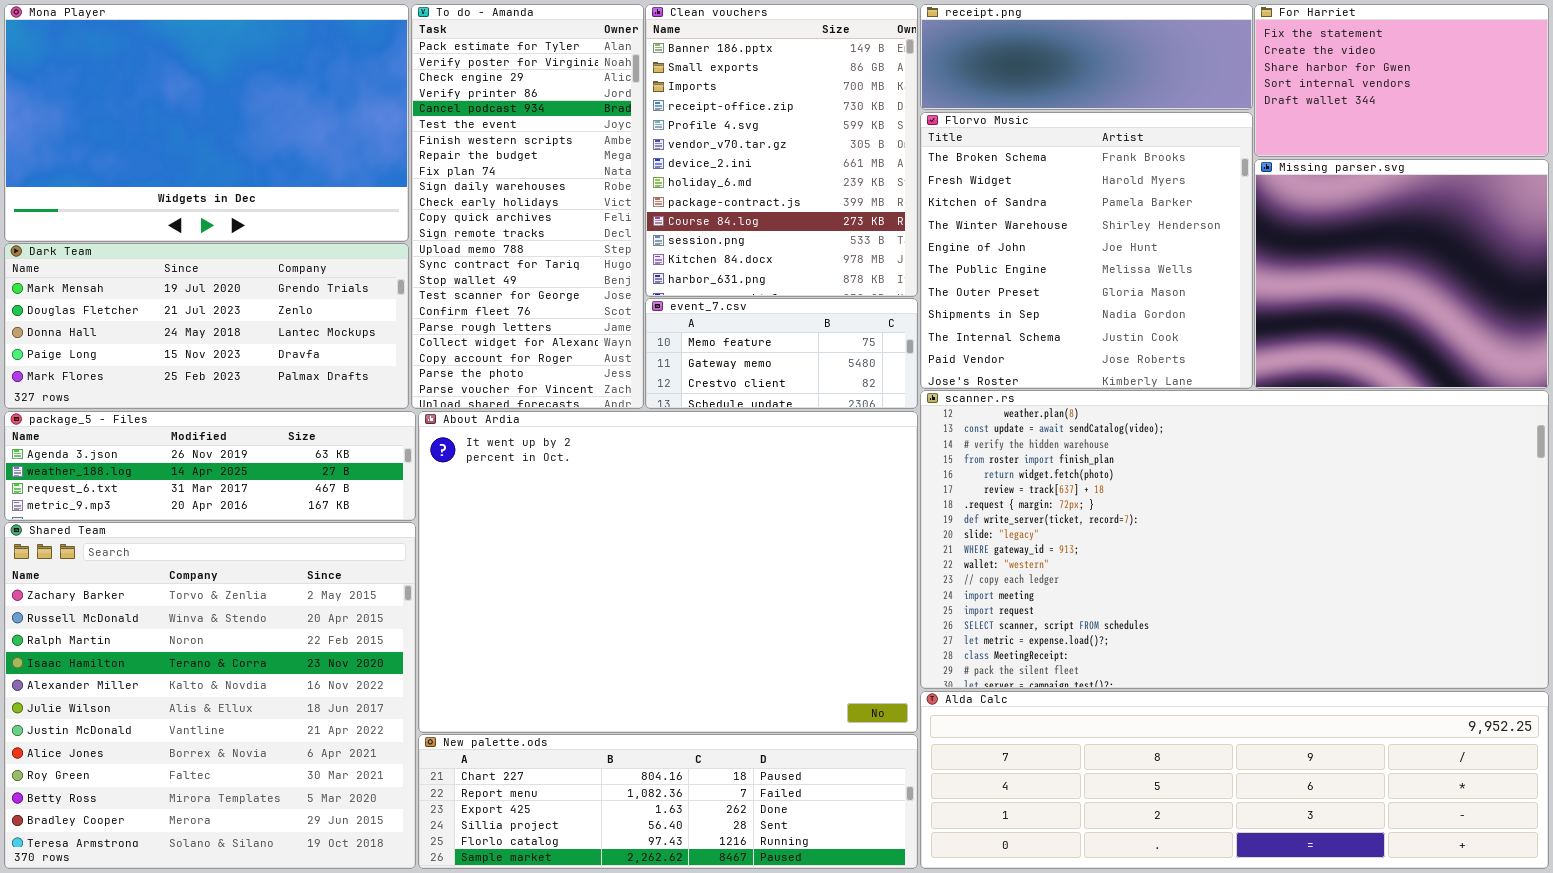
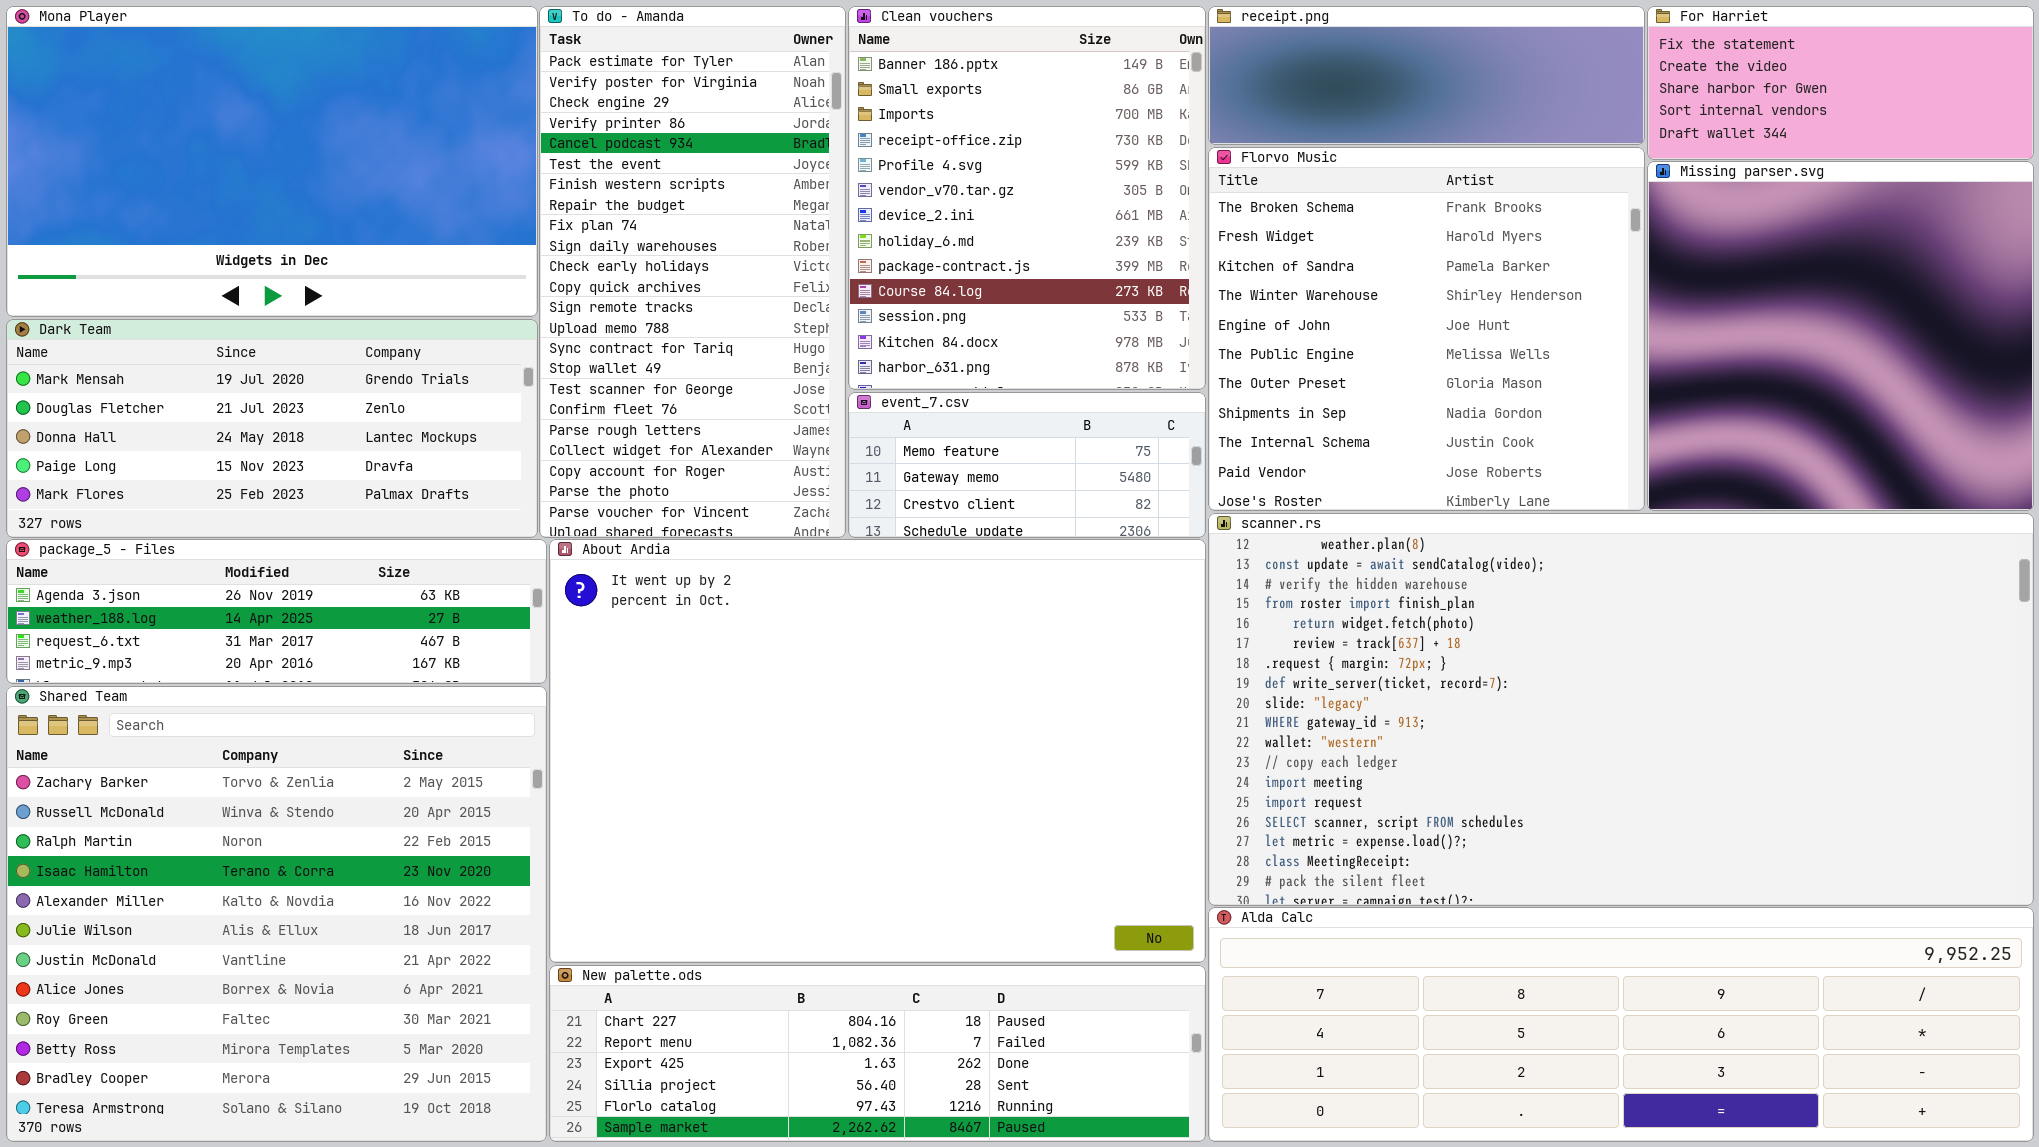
For Harriet: [1254,4,1549,157] -> [1647,6,2034,160], resized
Missing parser.svg: [1254,159,1549,389] -> [1647,161,2034,511], resized

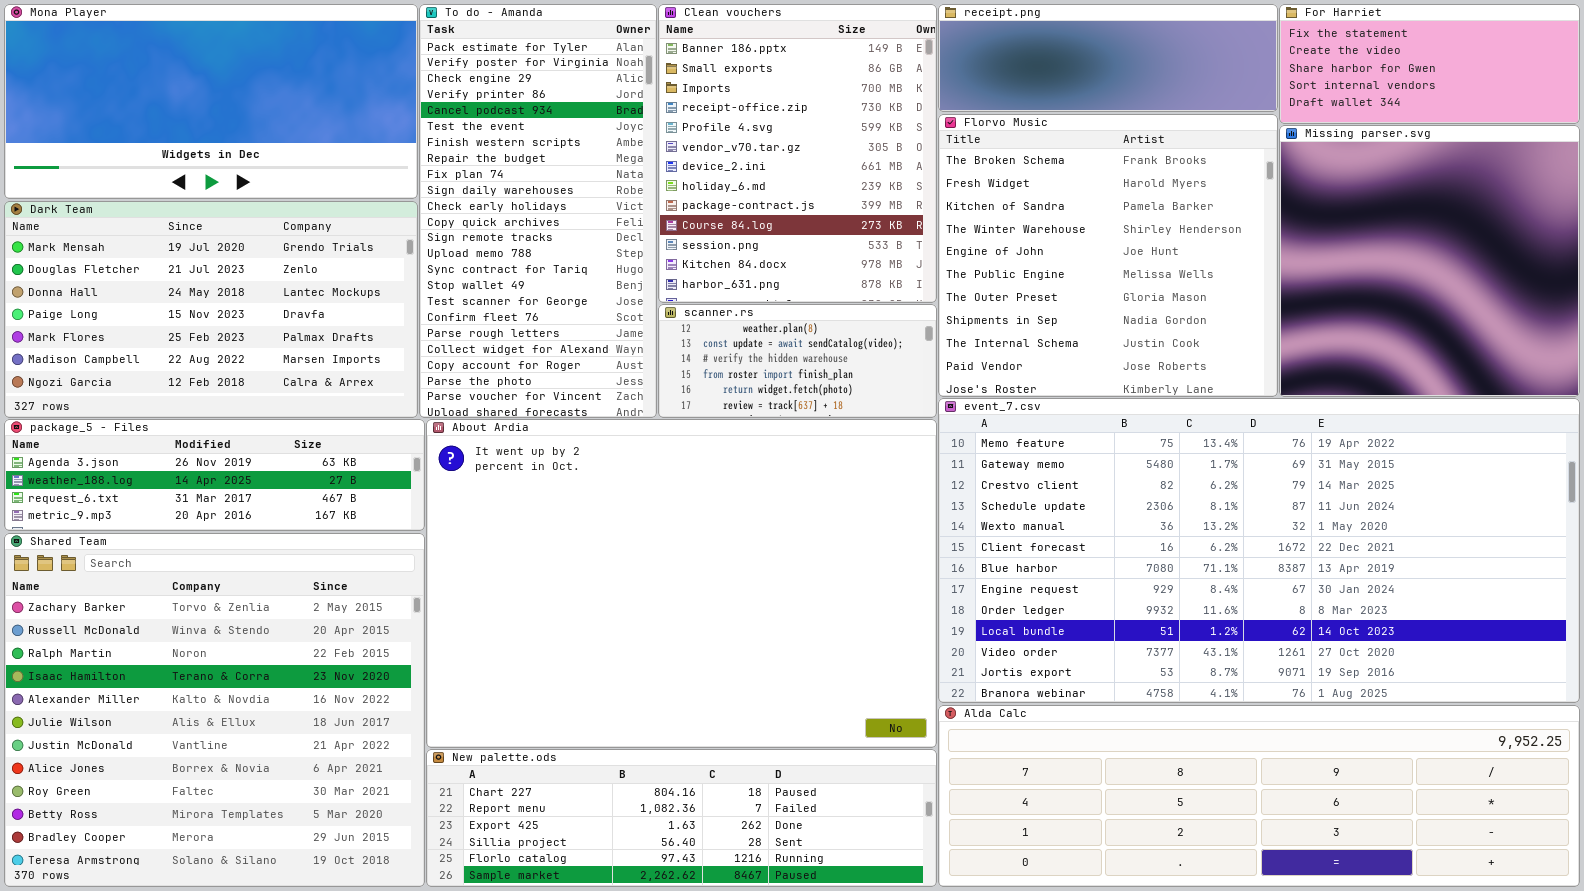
Mona Player: [6,6,538,317] -> [4,4,418,199], resized
Dark Team: [6,319,538,538] -> [4,201,418,418], resized
event_7.csv: [848,392,1206,538] -> [938,398,1580,703], moved, resized
scanner.rs: [1208,513,2034,906] -> [658,304,937,418], moved, resized

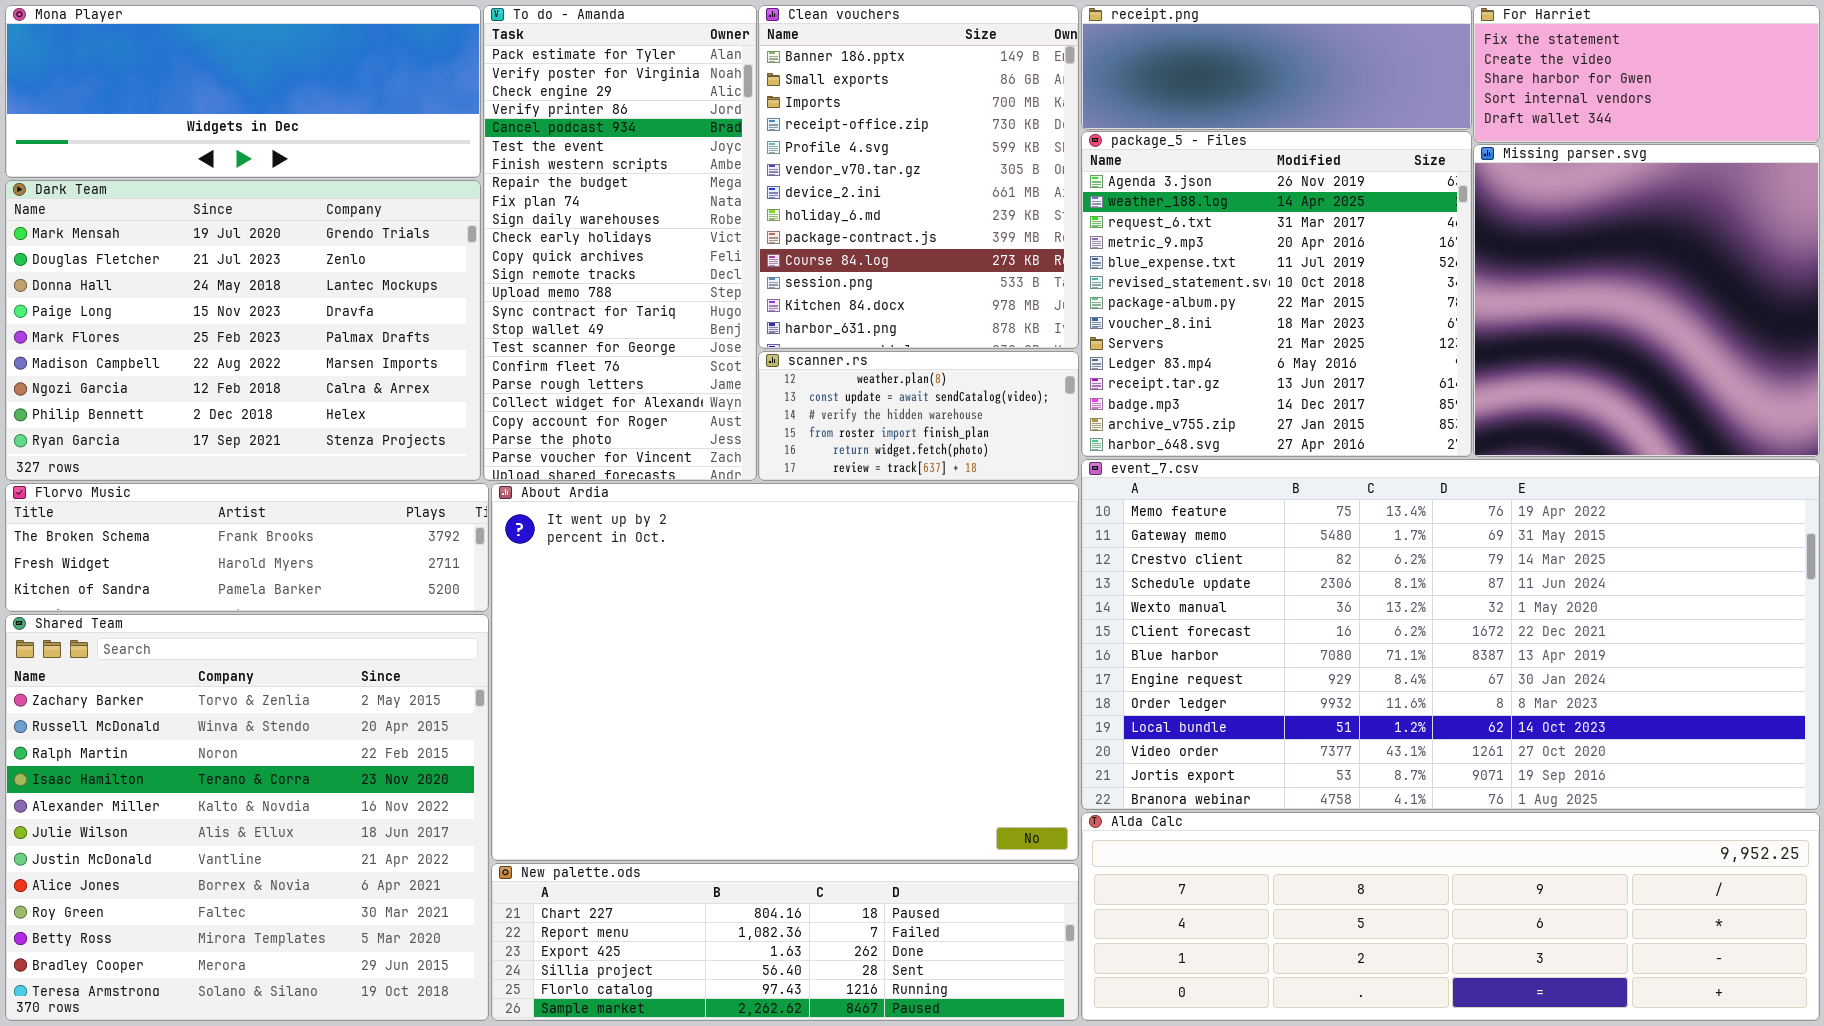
Mona Player: [4,4,418,199] -> [5,5,481,178], resized
Florvo Music: [938,114,1278,397] -> [5,483,489,612], moved, resized
Dark Team: [4,201,418,418] -> [5,180,481,481], resized
package_5 - Files: [4,419,425,531] -> [1081,131,1472,457], moved, resized

